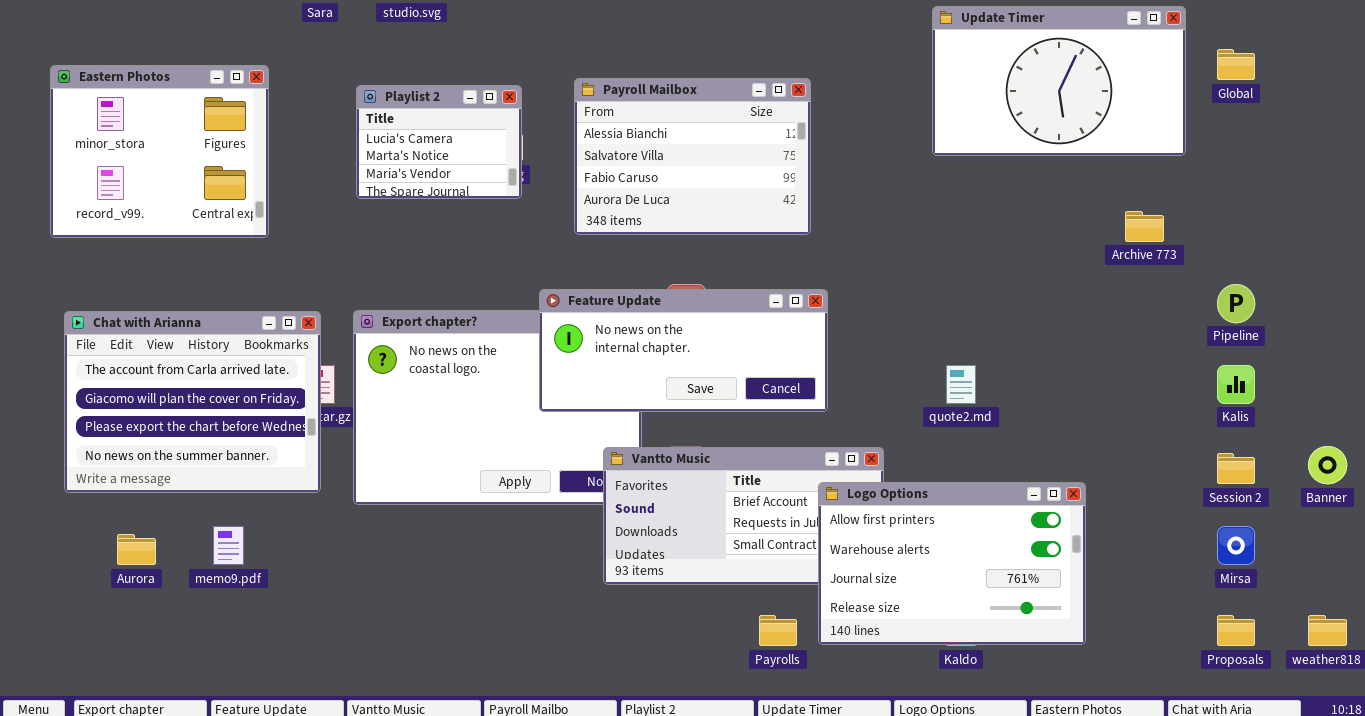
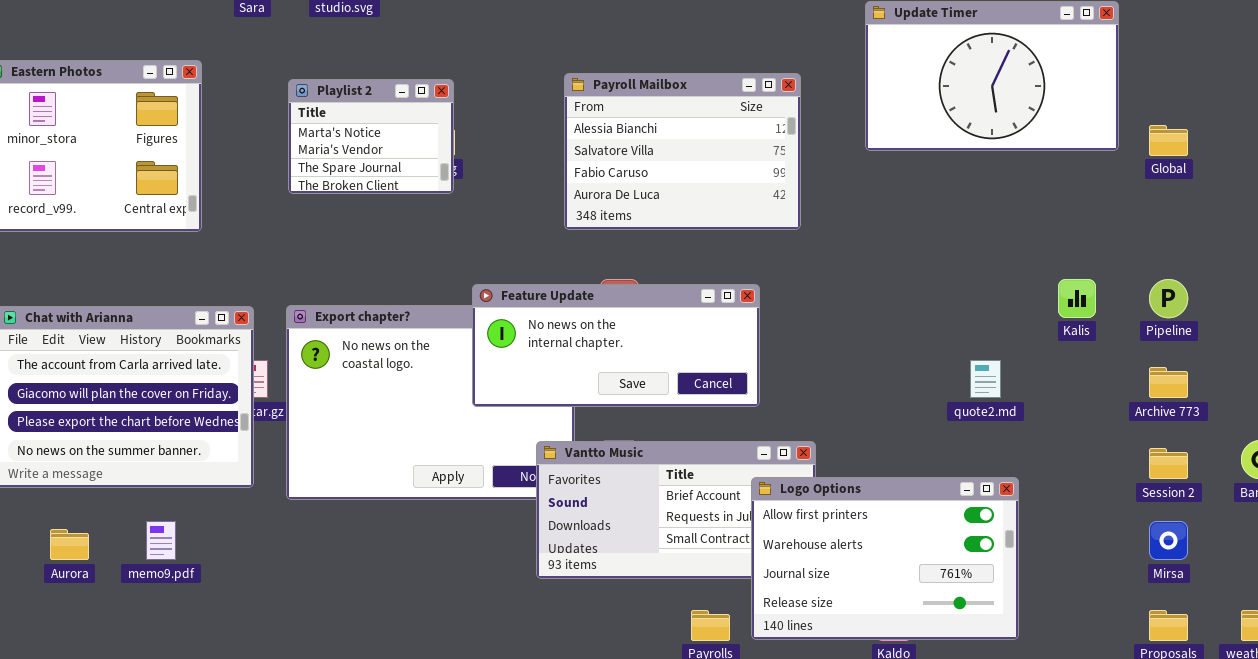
Global: [1217,49,1255,80] -> [1149,125,1188,156], moved
Payroll Mailbox: [574,78,811,235] -> [564,73,801,230], moved
Playlist 2: [356,85,522,199] -> [288,79,454,194], scrolled down 1 row
Archive 773: [1125,211,1164,242] -> [1149,367,1188,398], moved
quote2.md: [946,365,976,404] -> [970,360,1001,398], moved
Kalis: [1217,365,1255,404] -> [1058,279,1096,318], moved

